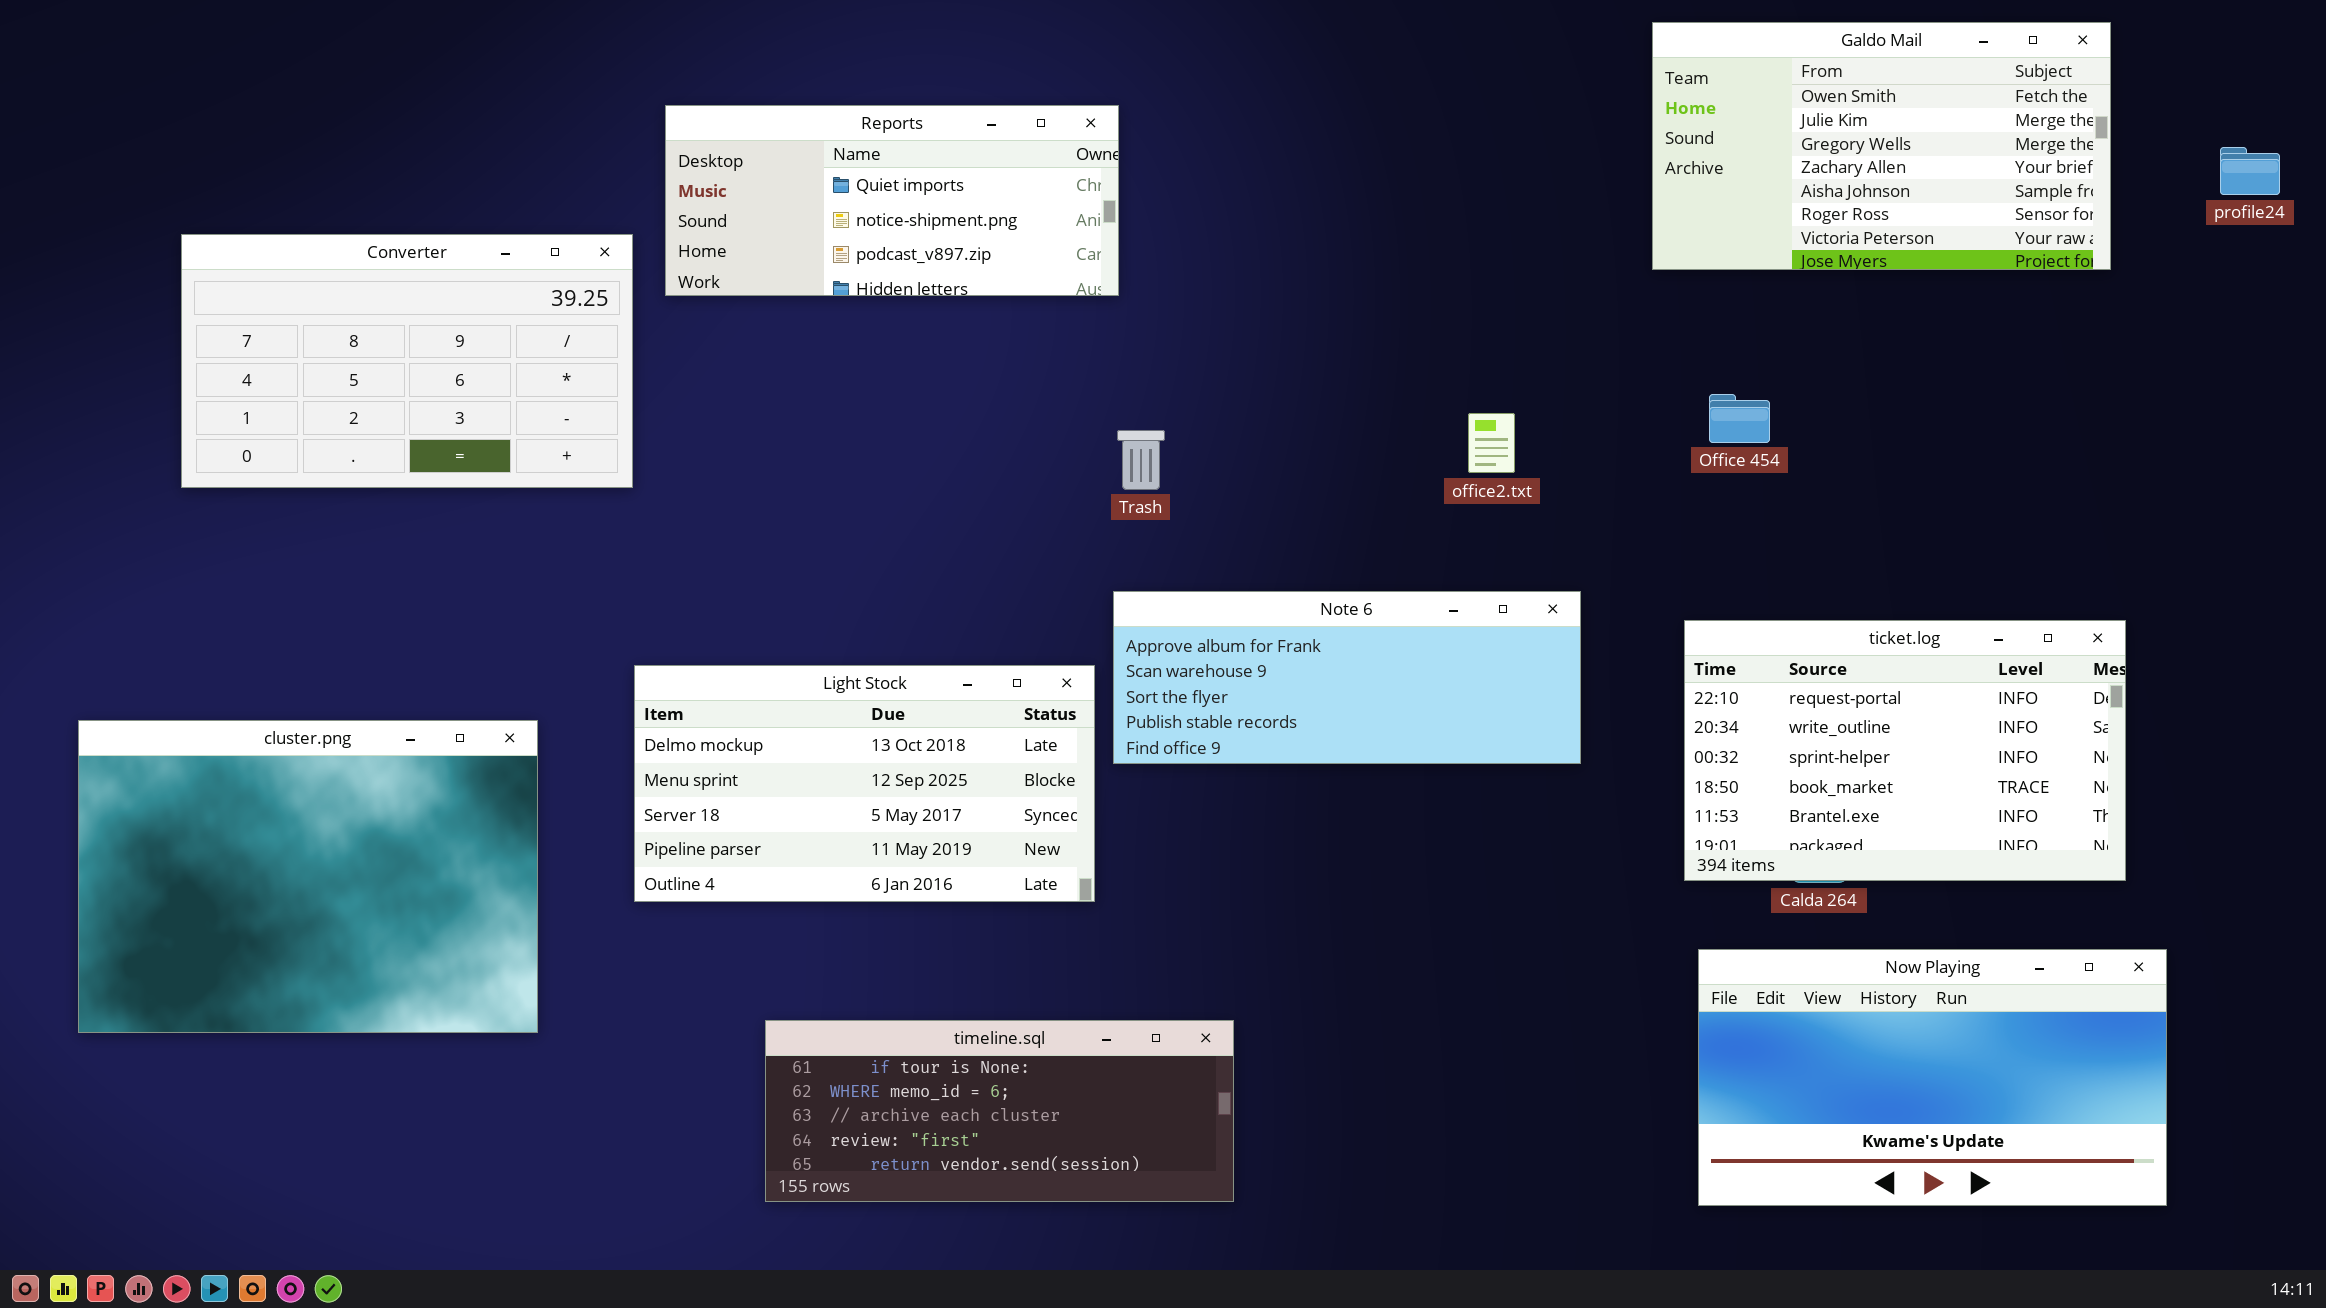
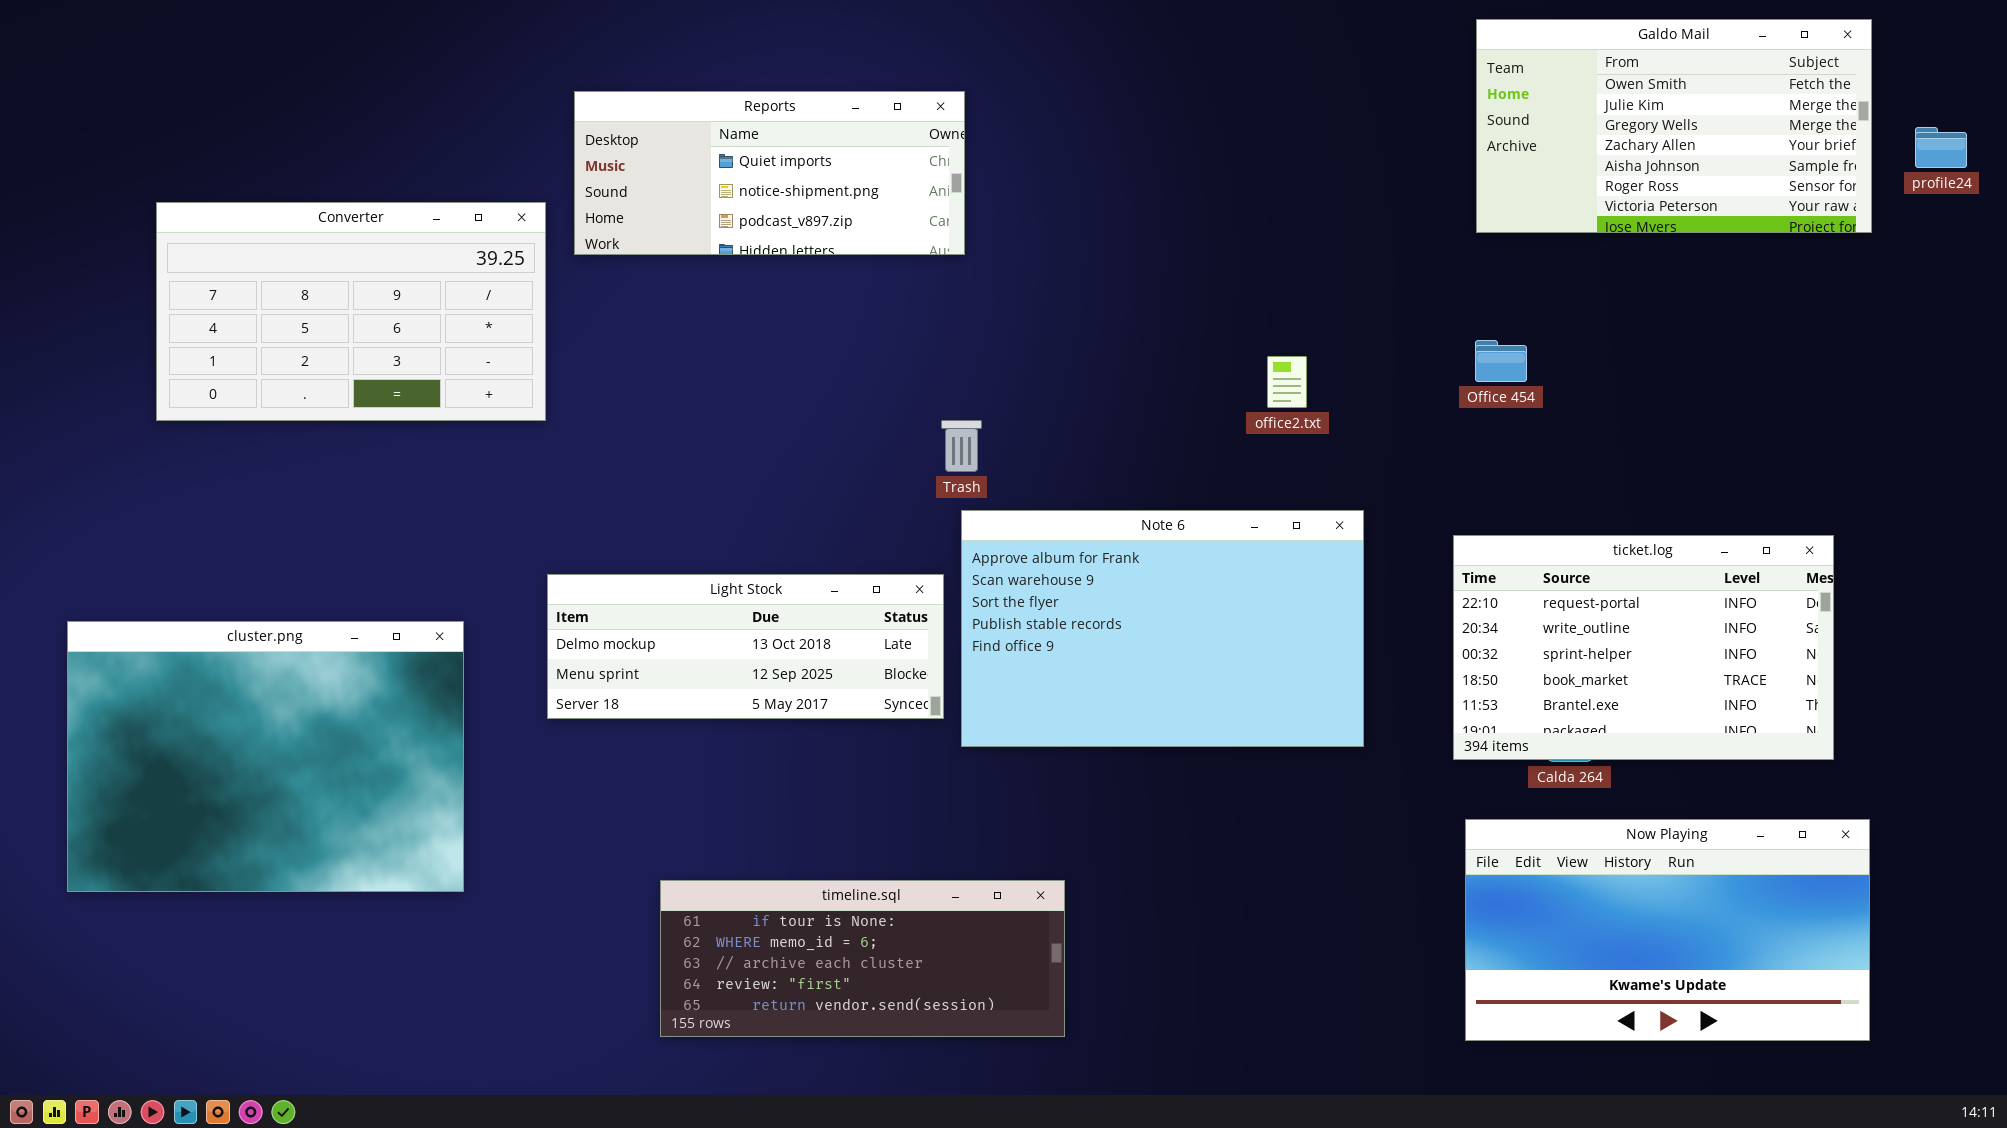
Galdo Mail: [1652,22,2111,270] -> [1476,19,1872,233], moved
Trash: [1117,430,1165,490] -> [941,420,982,472], moved
Note 6: [1113,591,1581,764] -> [961,510,1364,747], resized
Light Stock: [634,665,1095,902] -> [547,574,944,719], resized

